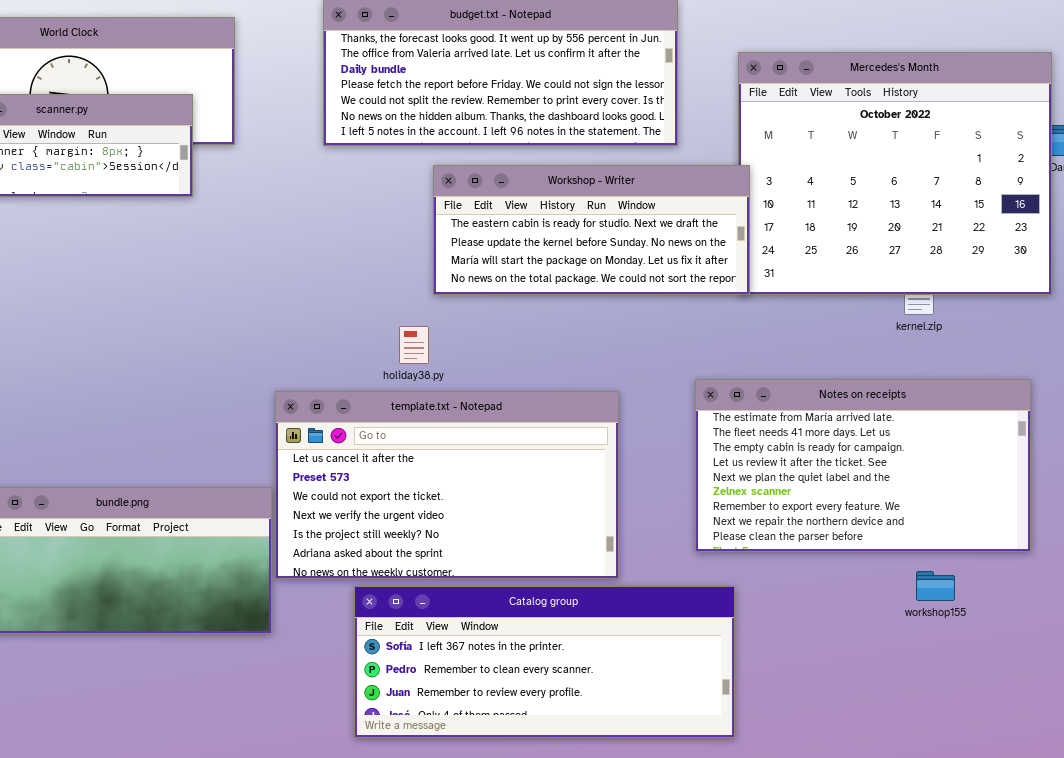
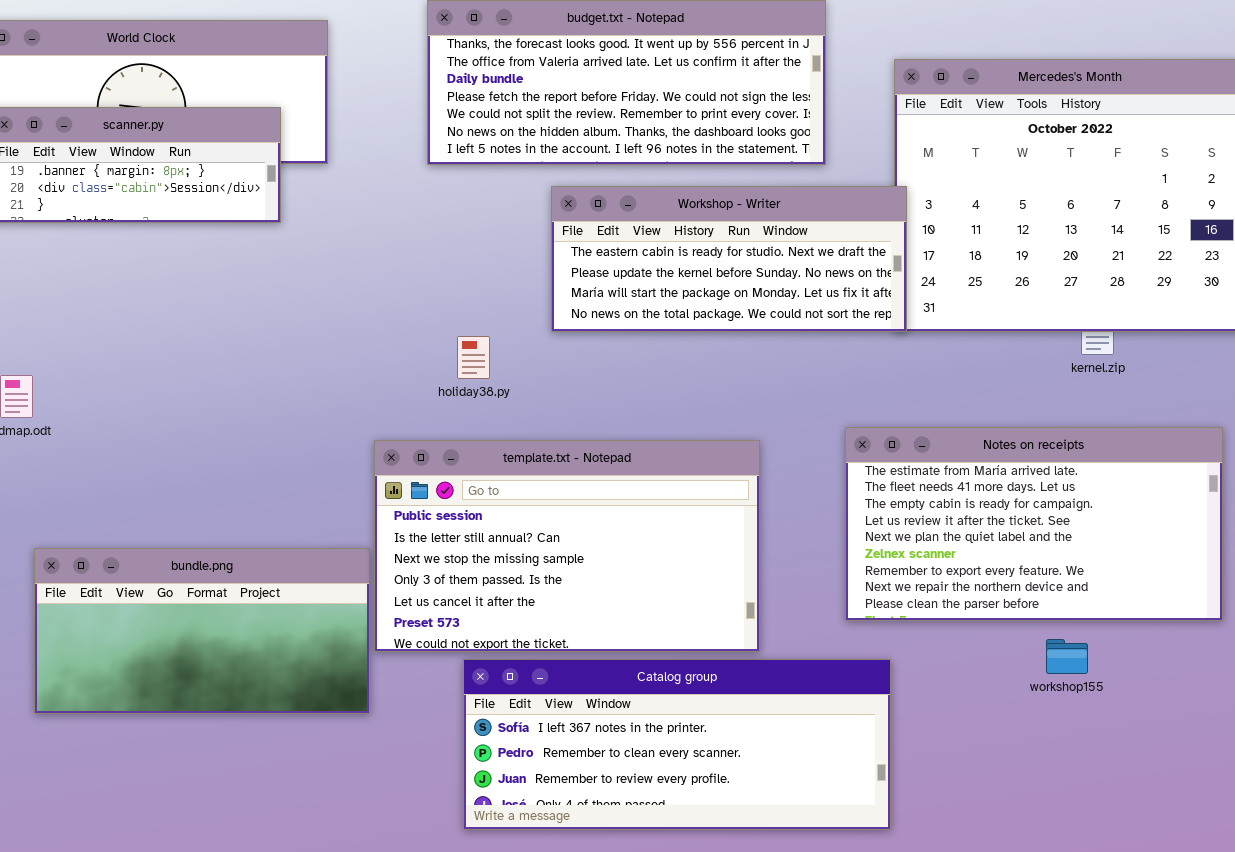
holiday38.py: [399,326,429,364] -> [457,336,490,379], moved
template.txt - Notepad: [275,391,619,579] -> [374,440,760,652], scrolled up 4 rows
workshop155: [916,571,955,601] -> [1046,639,1088,674], moved

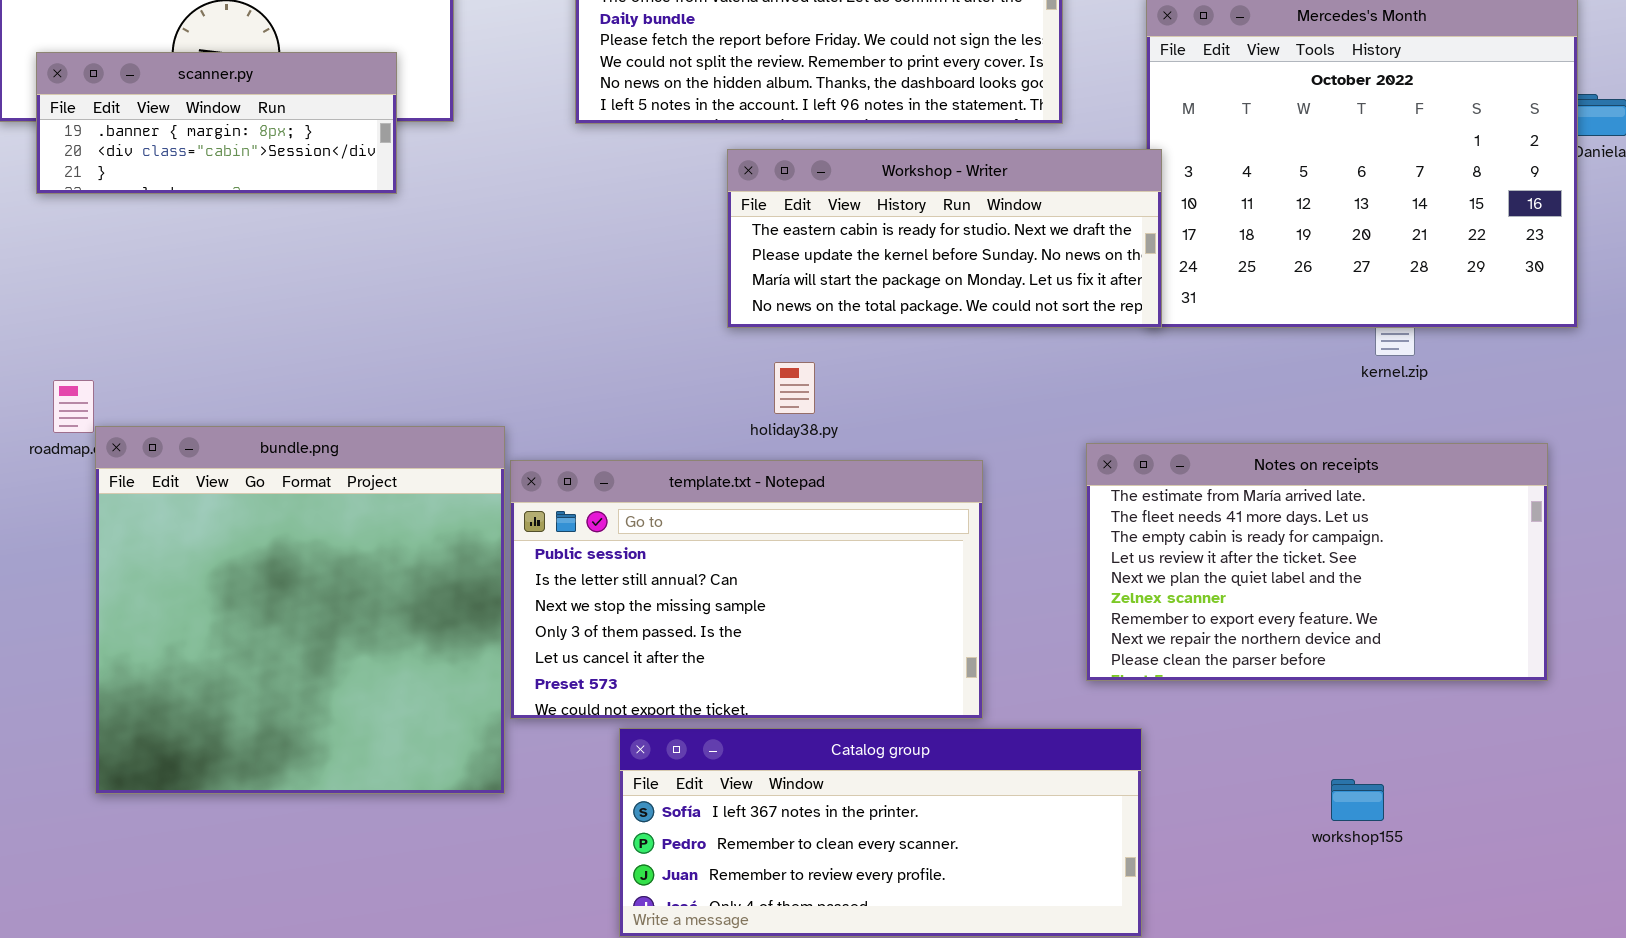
holiday38.py: [457,336,490,379] -> [774,362,815,414], moved
bundle.png: [34,548,370,714] -> [95,426,505,794], resized
workshop155: [1046,639,1088,674] -> [1331,779,1384,821], moved

